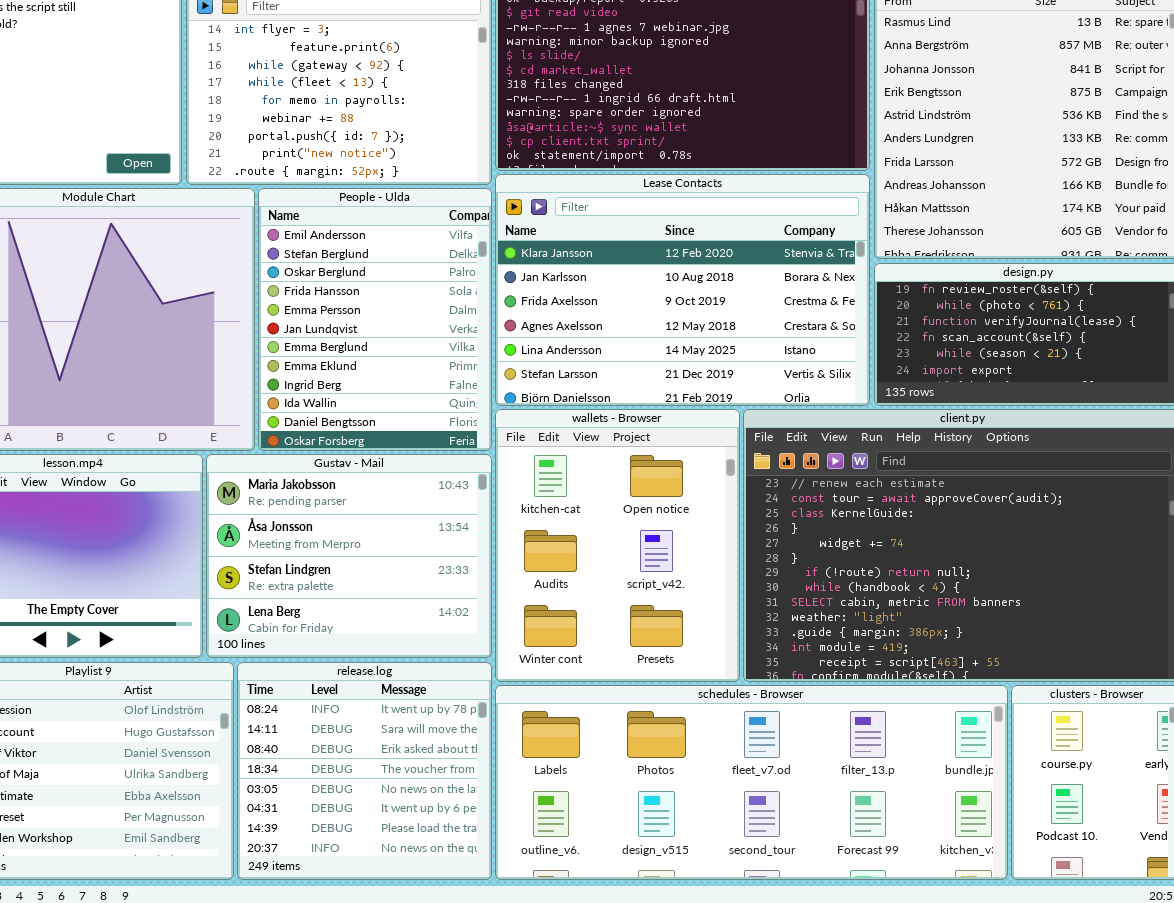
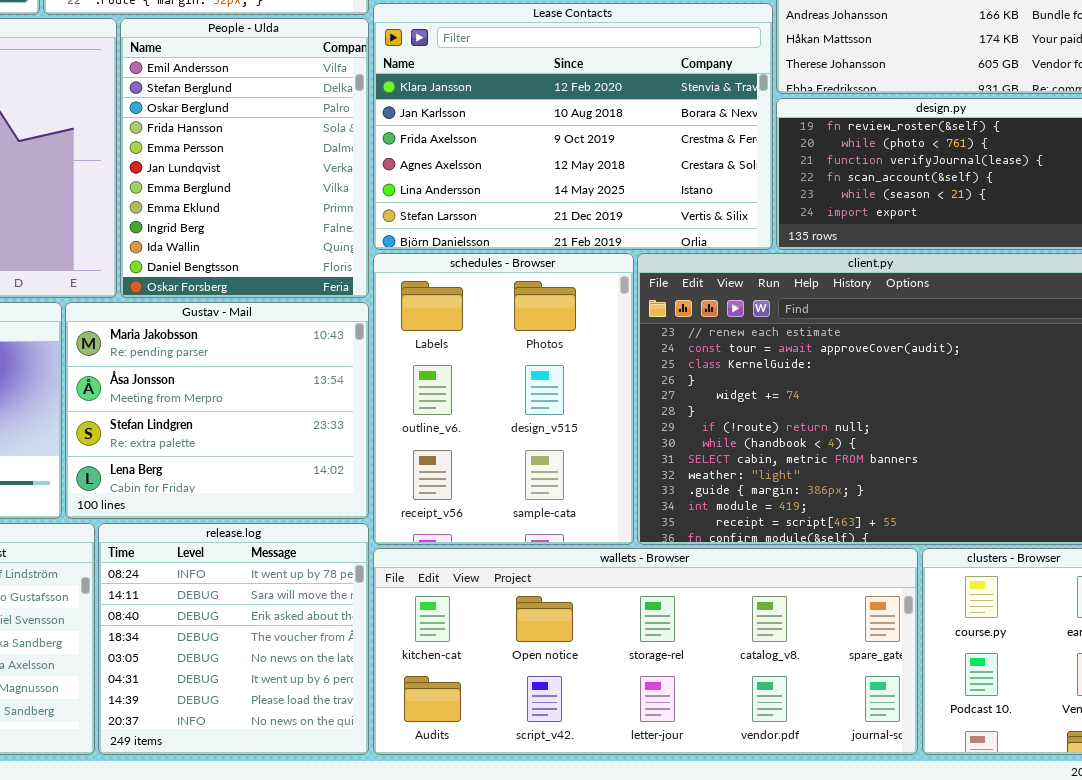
wallets - Browser: [495,409,740,682] -> [373,548,918,755], moved, resized
schedules - Browser: [495,685,1008,880] -> [373,253,634,545], moved, resized

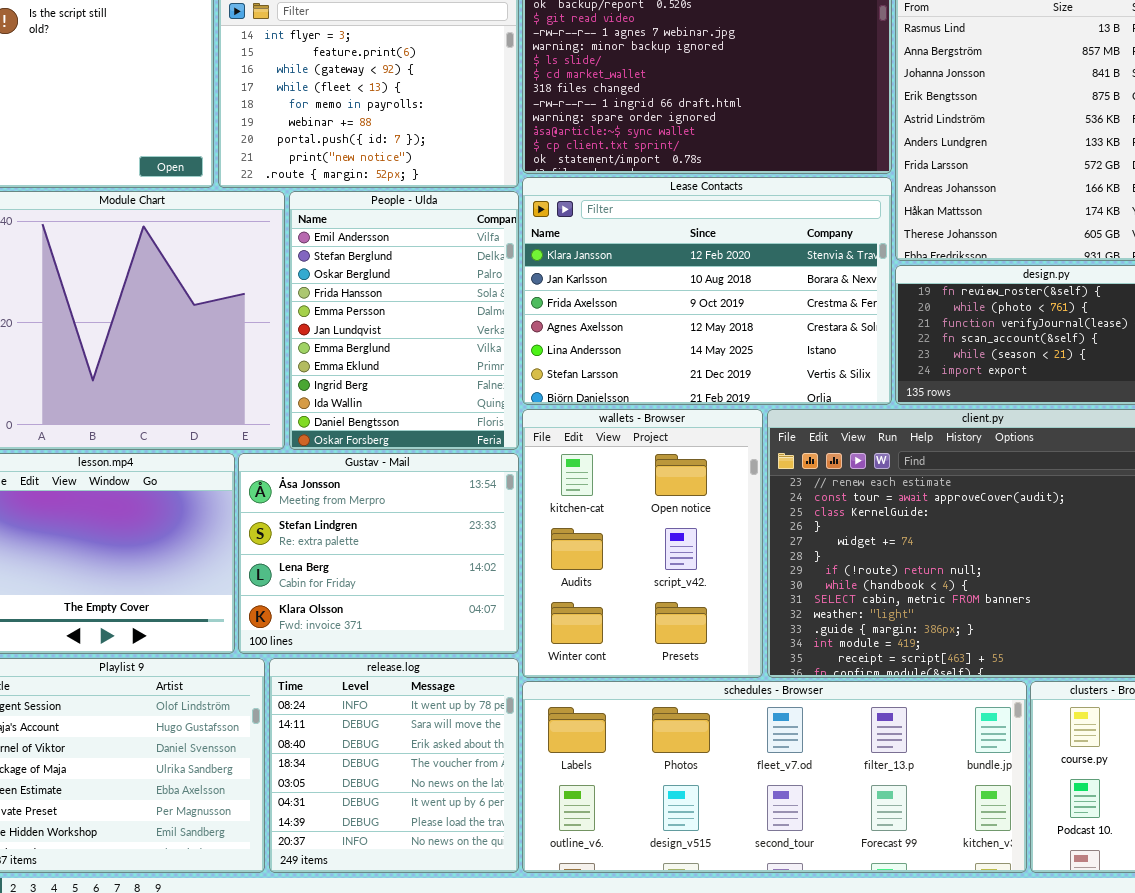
schedules - Browser: [373,253,634,545] -> [522,681,1027,873], moved, resized
Gustav - Mail: [65,302,369,519] -> [238,453,519,654], scrolled down 1 row
wallets - Browser: [373,548,918,755] -> [522,409,763,678], moved, resized

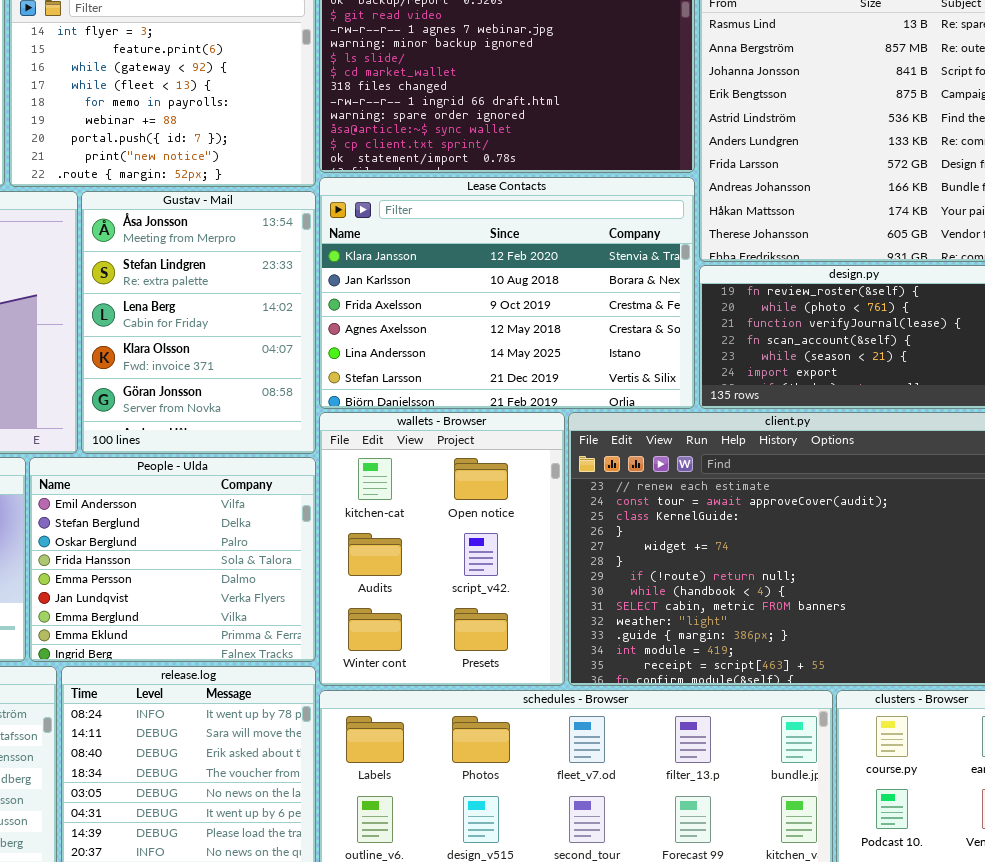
People - Ulda: [289,191,519,450] -> [29,457,316,662], moved, resized
Gustav - Mail: [238,453,519,654] -> [81,191,316,454], moved, resized

